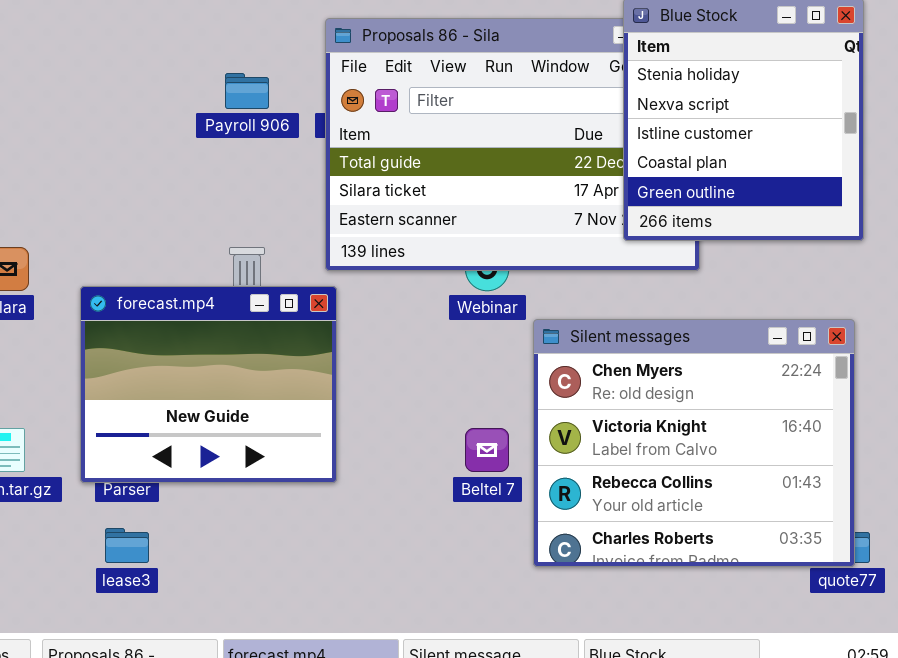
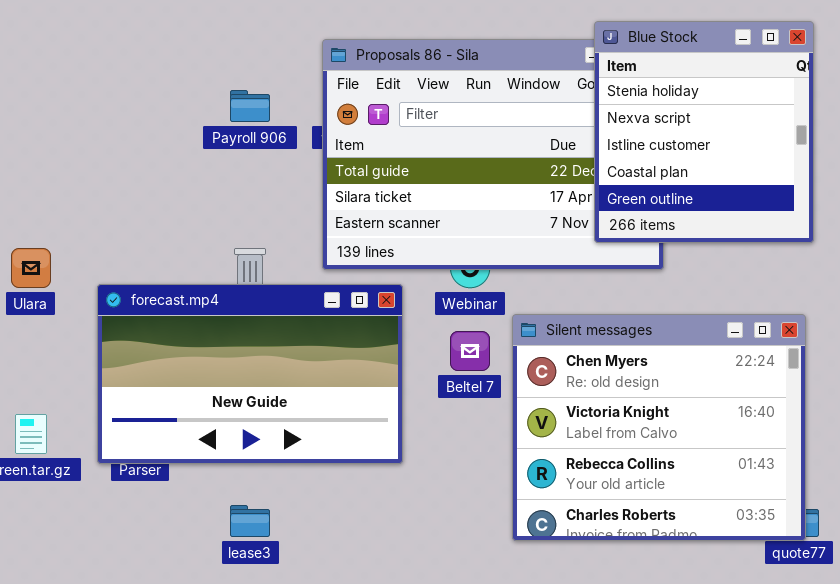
forecast.mp4: [80,286,337,483] -> [97,284,403,464], resized
Beltel 7: [465,428,509,472] -> [450,331,490,371], moved
lease3: [105,528,149,563] -> [230,505,270,537], moved

